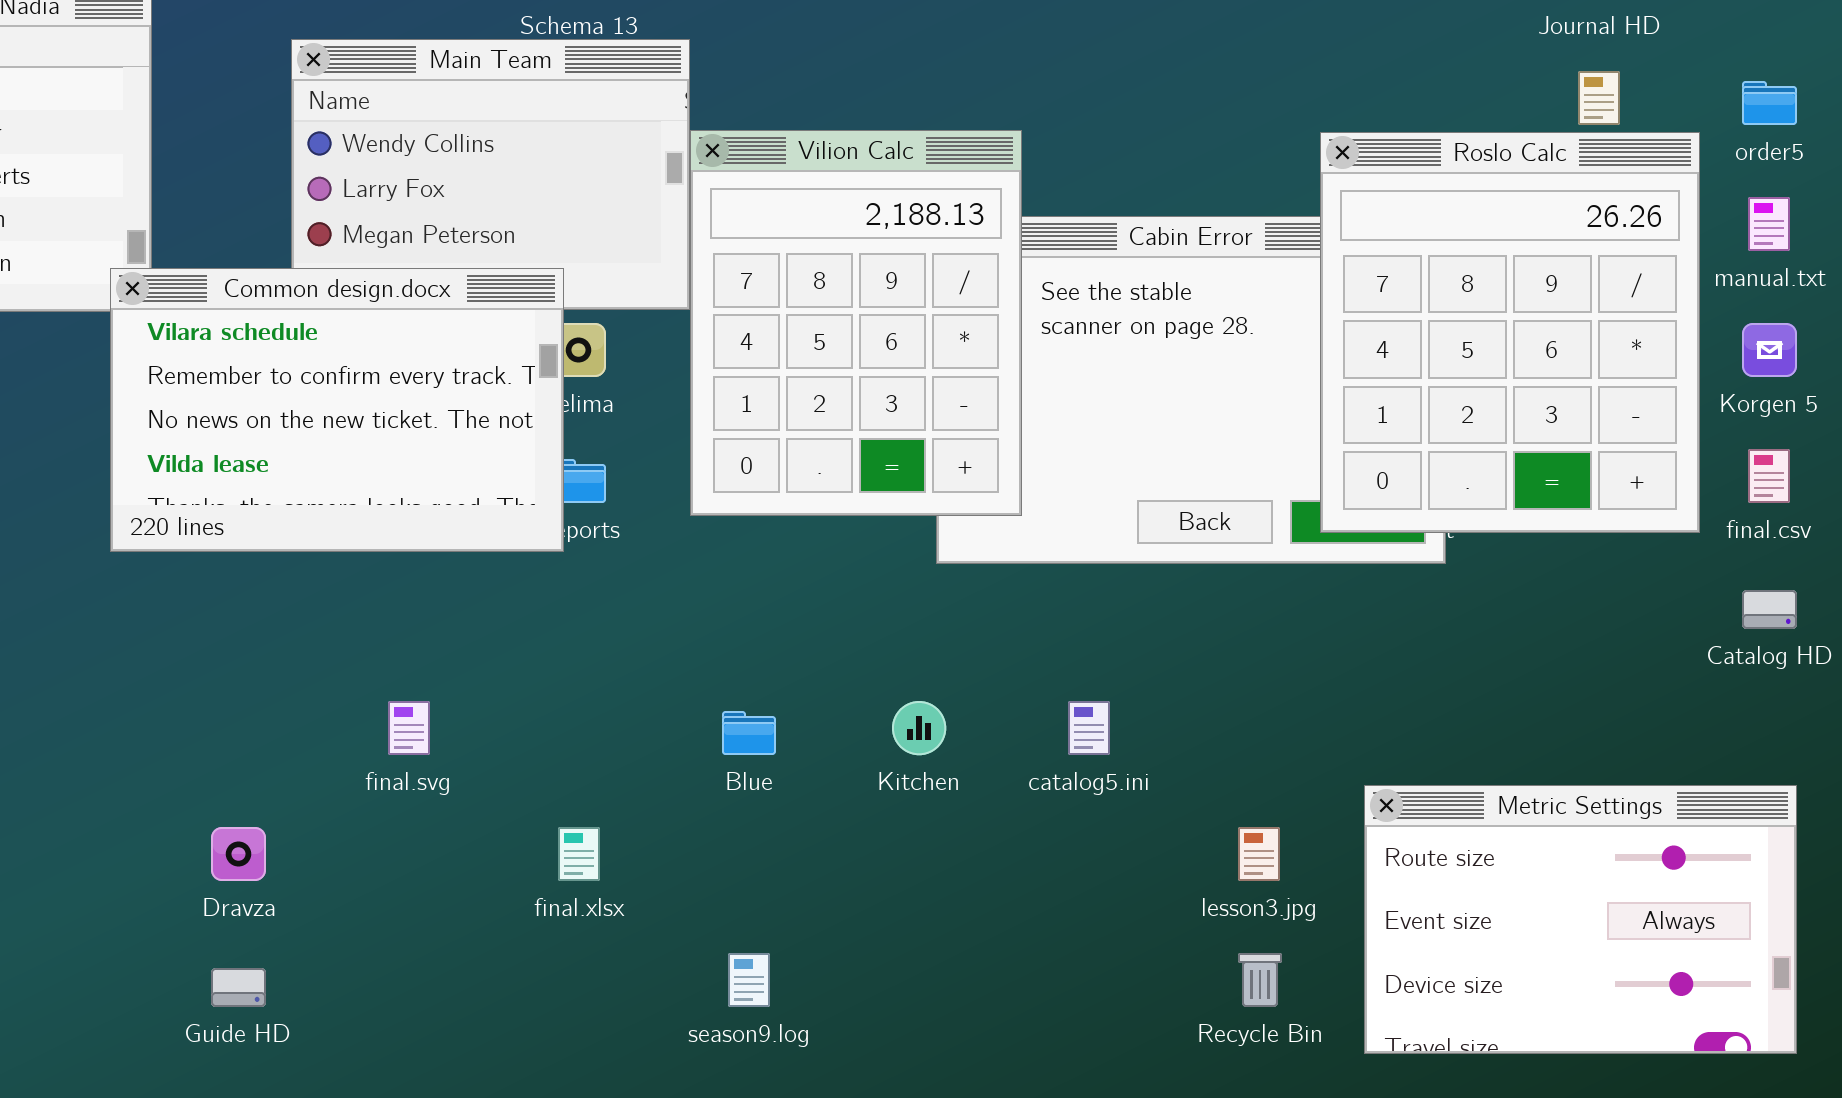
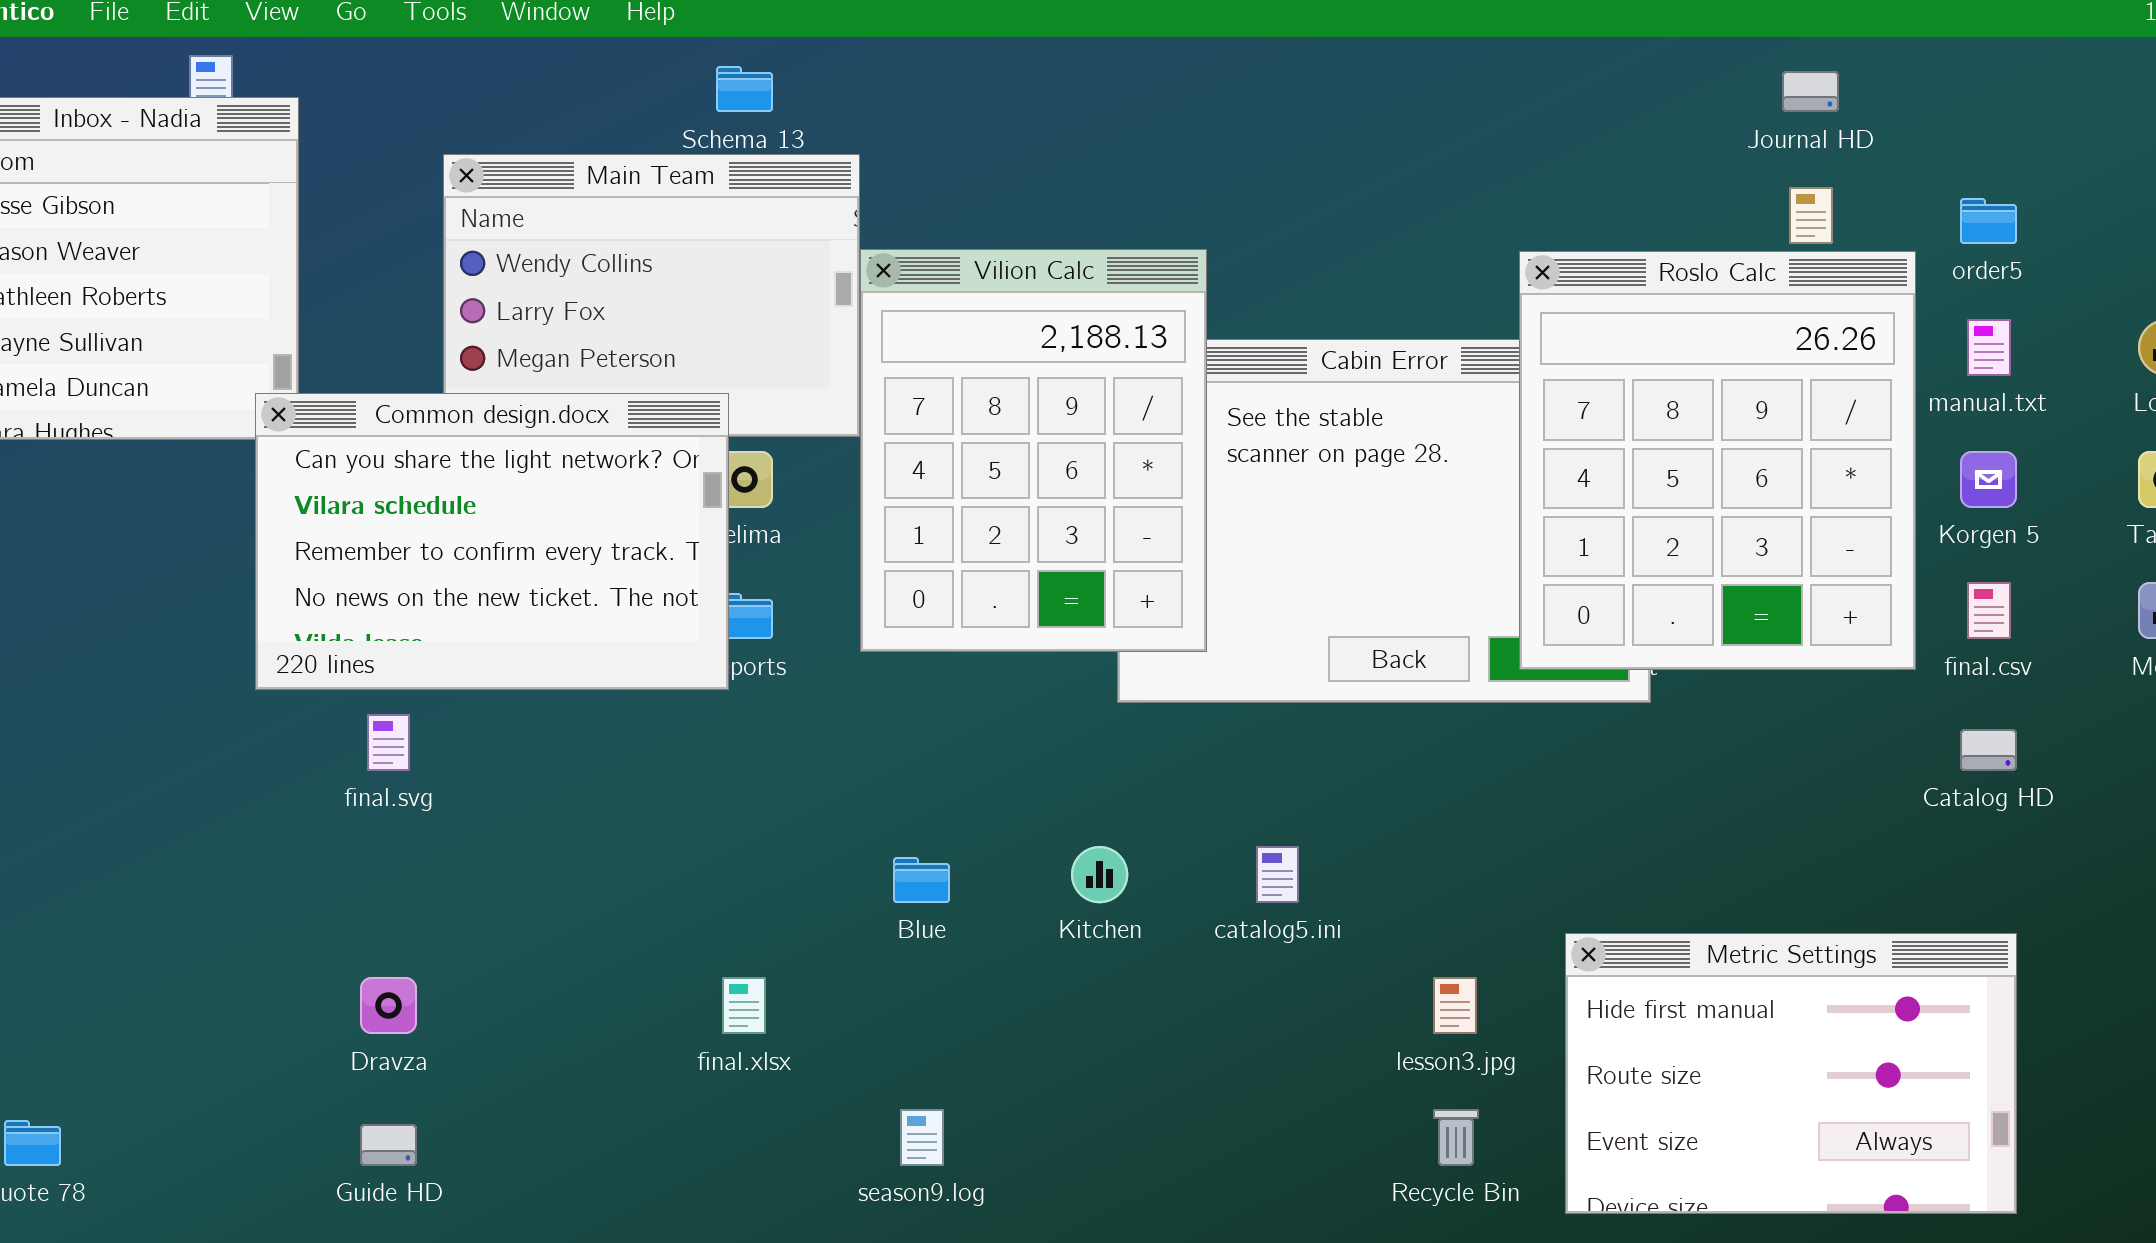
Common design.docx: [110,268,564,552] -> [255,393,729,690], scrolled up 1 row
final.svg: [388,701,430,755] -> [367,714,410,771], moved
Metric Settings: [1364,785,1797,1054] -> [1565,933,2017,1214], scrolled up 1 row

